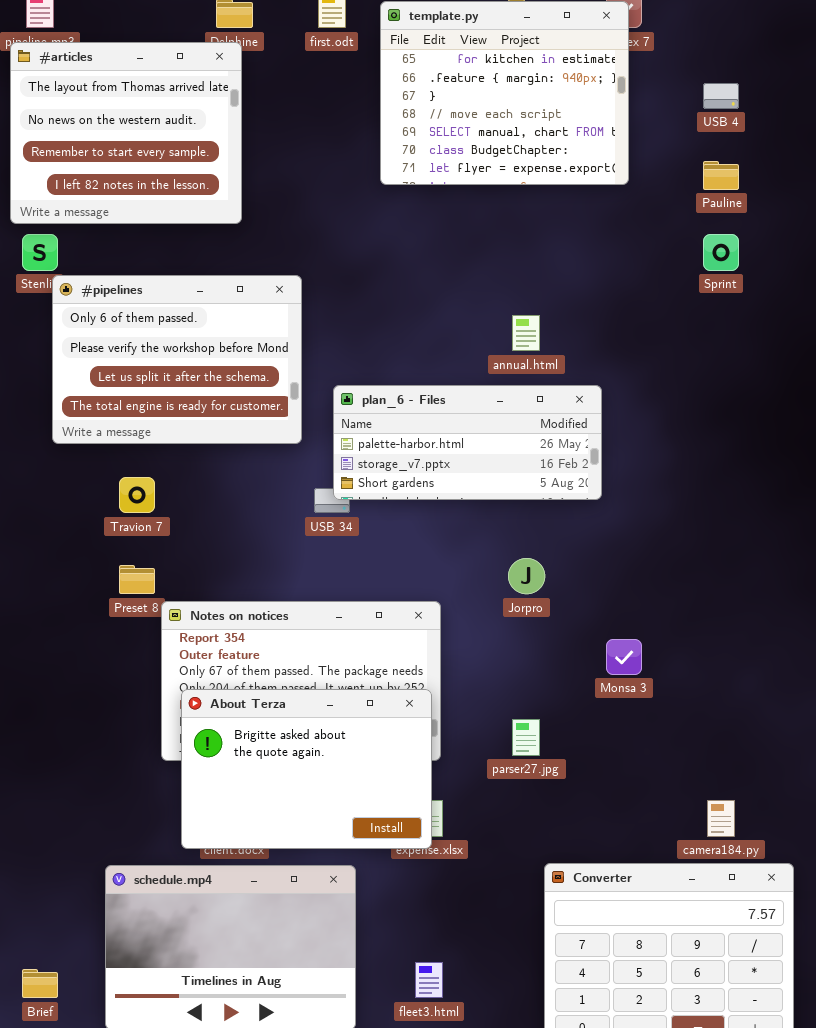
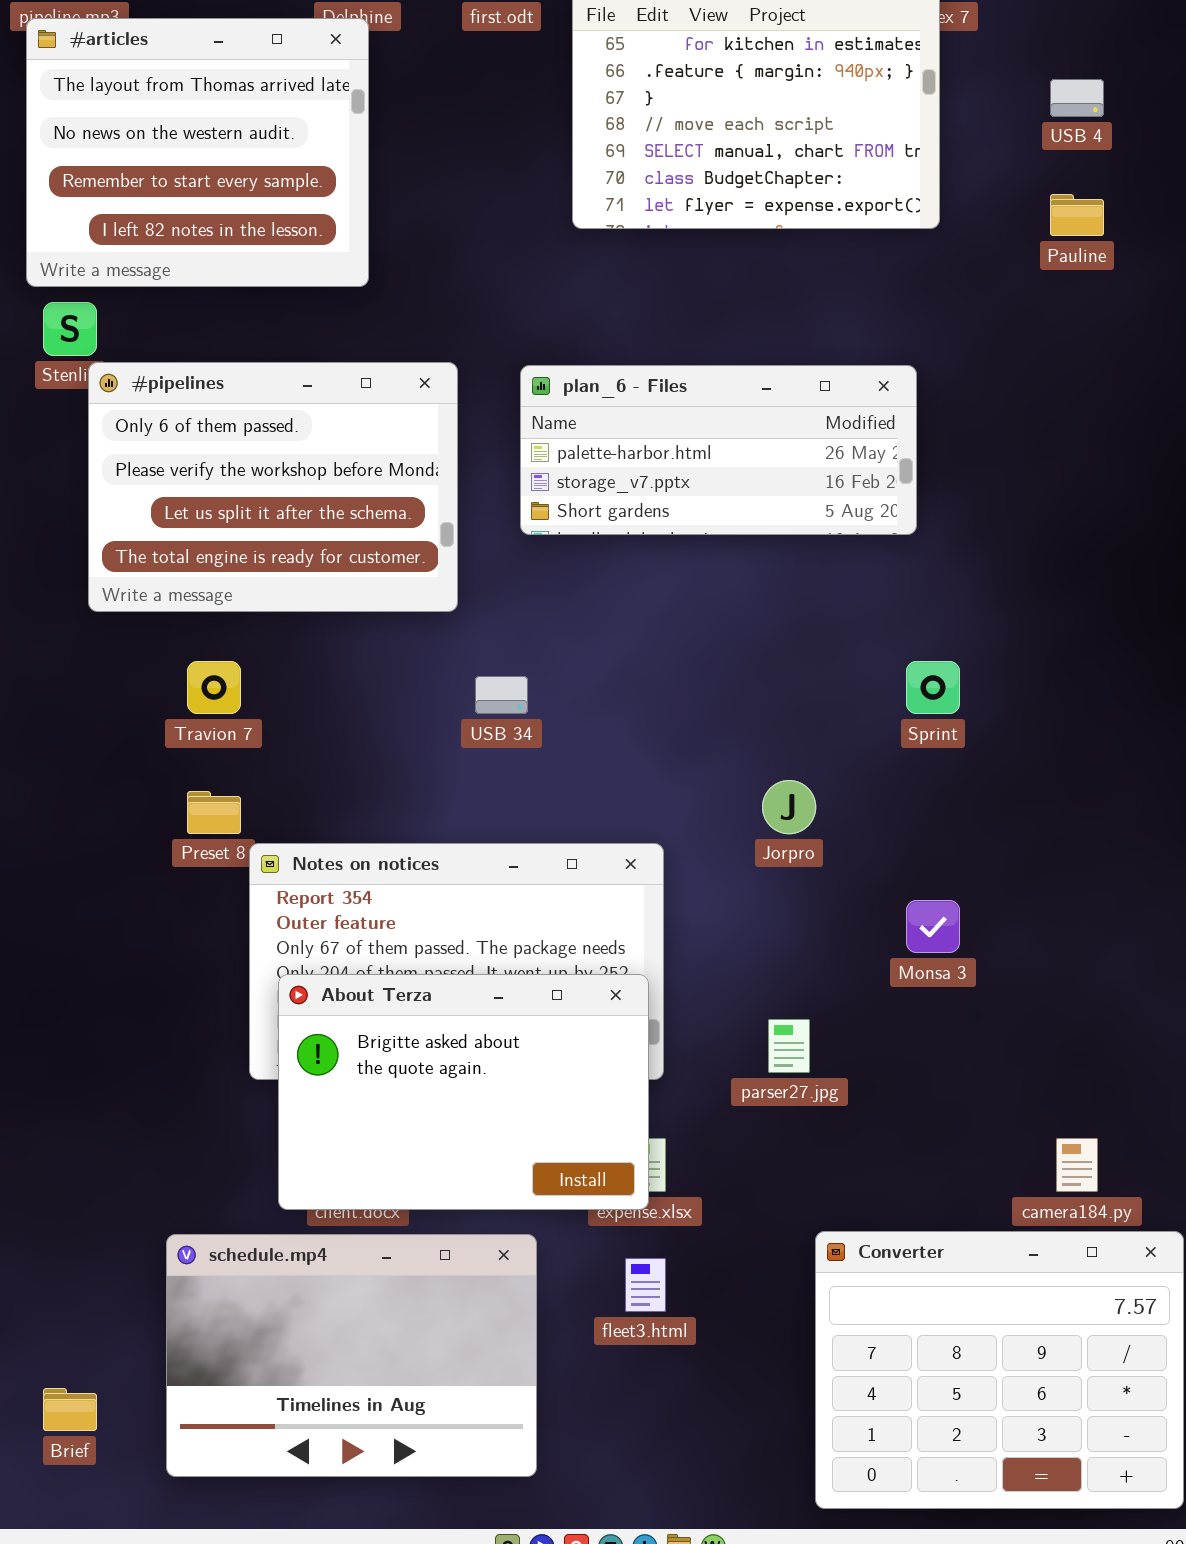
Sprint: [703,234,739,271] -> [906,661,960,714], moved
plan_6 - Files: [333,385,602,500] -> [520,365,917,535], moved
fleet3.html: [415,962,443,998] -> [625,1258,666,1312], moved

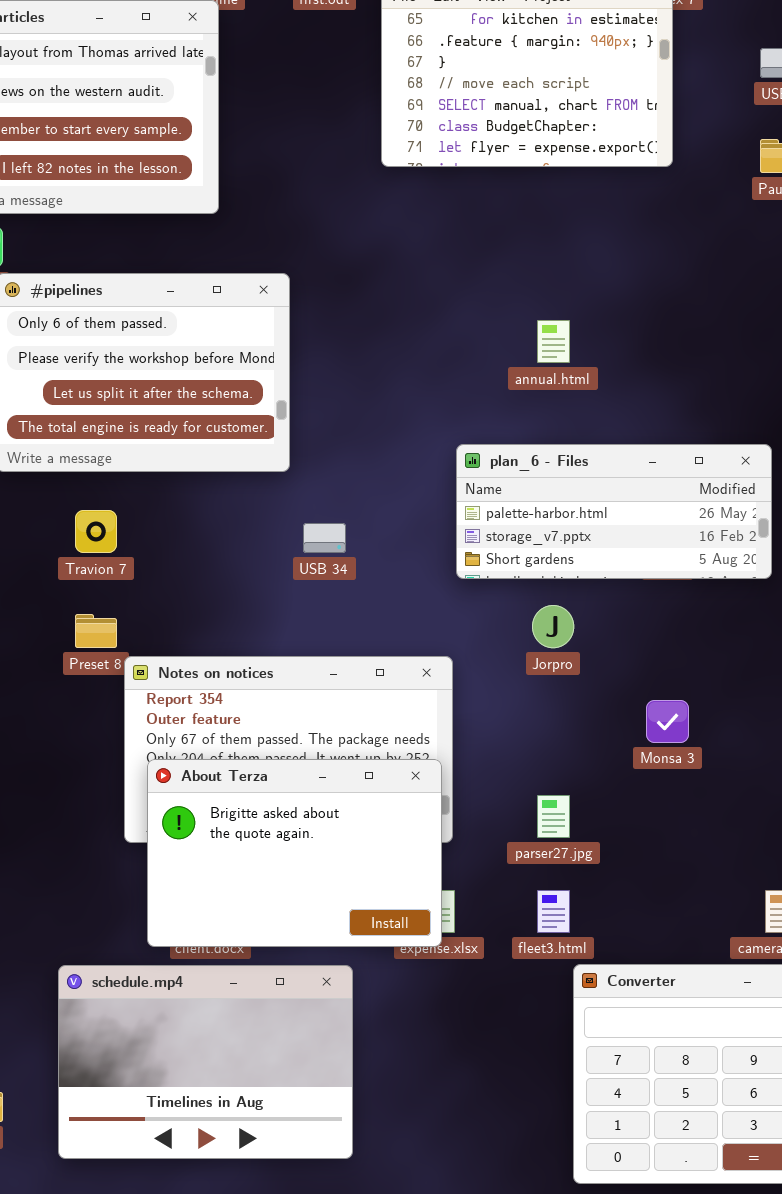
plan_6 - Files: [520,365,917,535] -> [456,444,772,579], moved
fleet3.html: [625,1258,666,1312] -> [537,890,570,933], moved

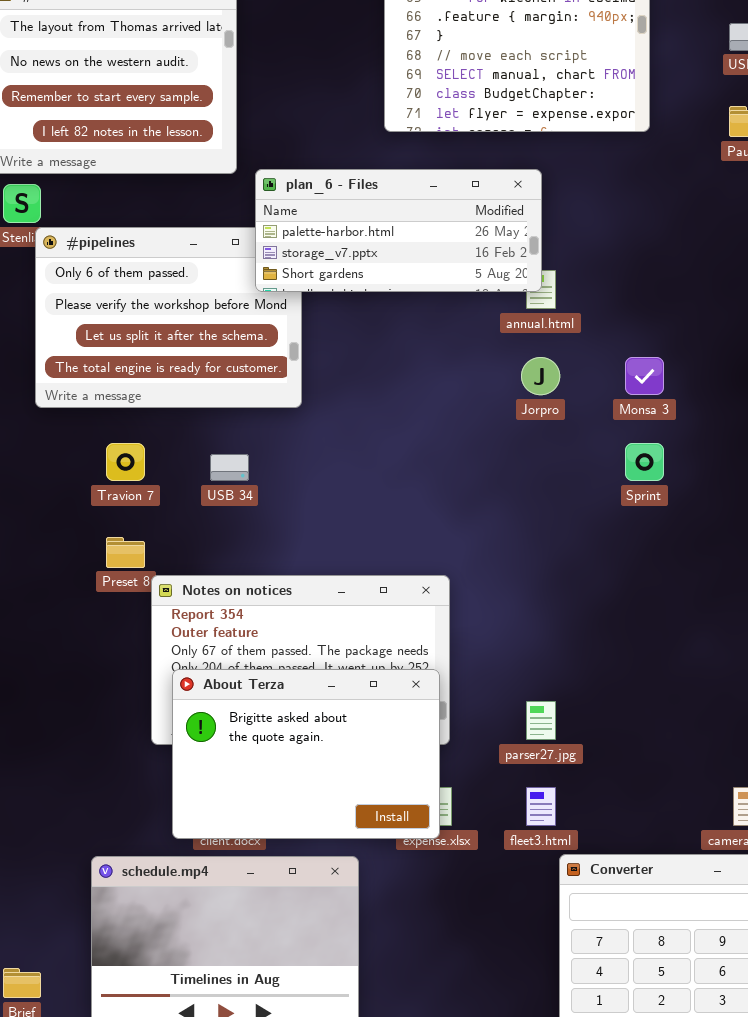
plan_6 - Files: [456,444,772,579] -> [255,169,542,292], moved
USB 34: [303,523,346,553] -> [210,454,249,481], moved
Jorpro: [532,605,574,648] -> [521,357,560,395], moved
Monsa 3: [646,700,689,743] -> [625,357,664,395], moved

